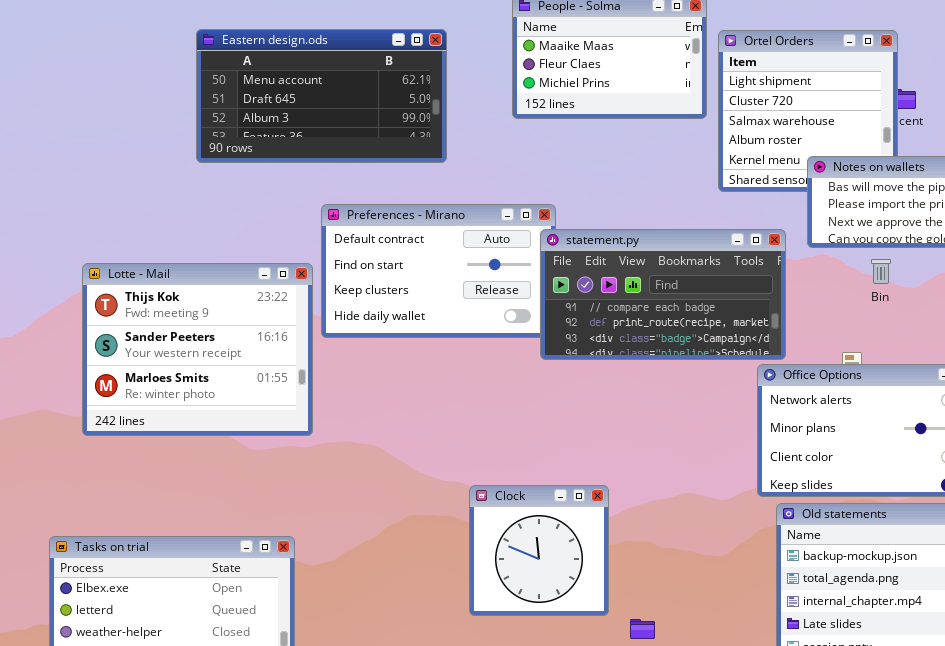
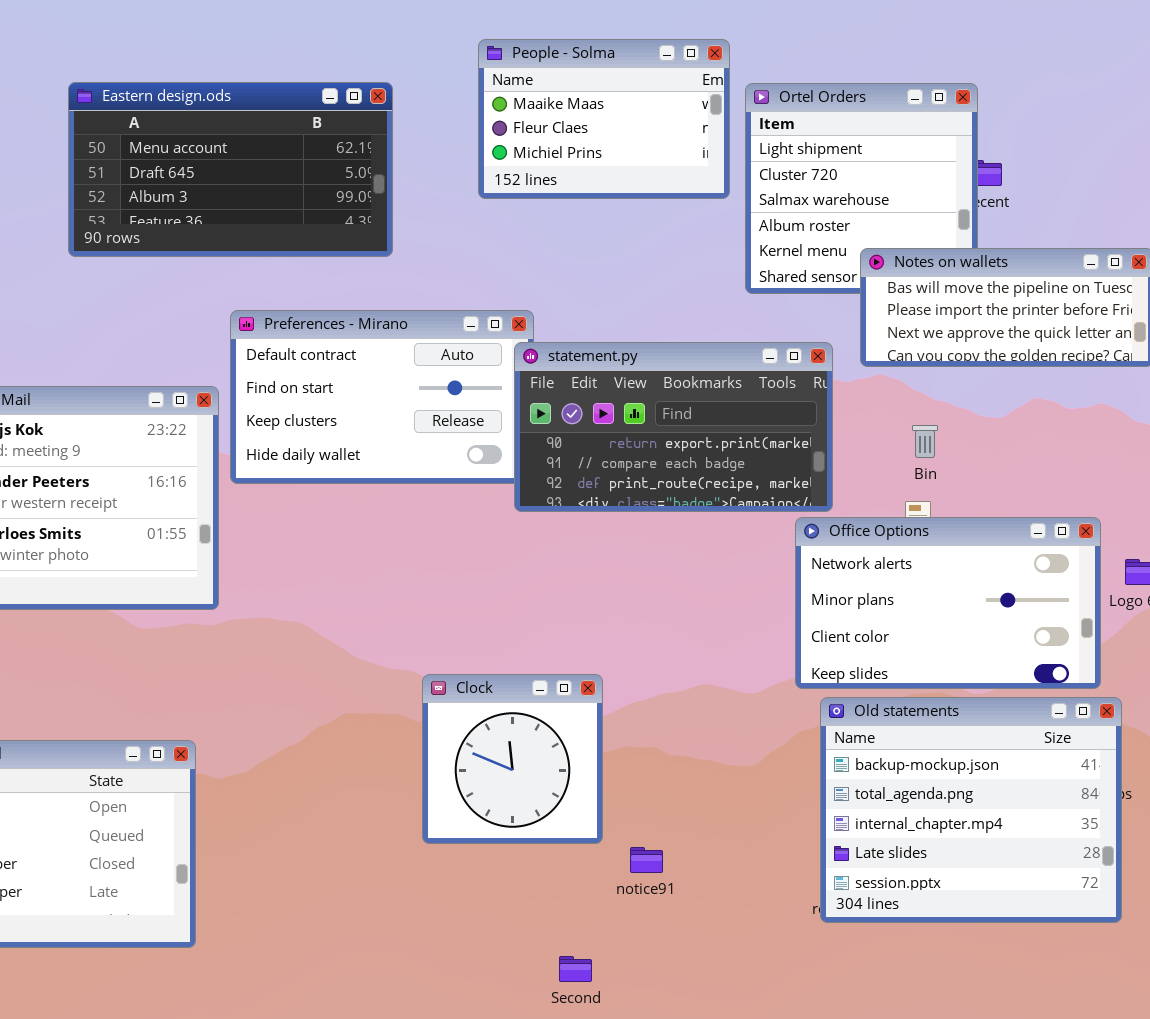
statement.py: [540,229,786,360] -> [514,342,833,512], scrolled up 1 row
Bin: [871,259,891,284] -> [912,425,938,458], moved

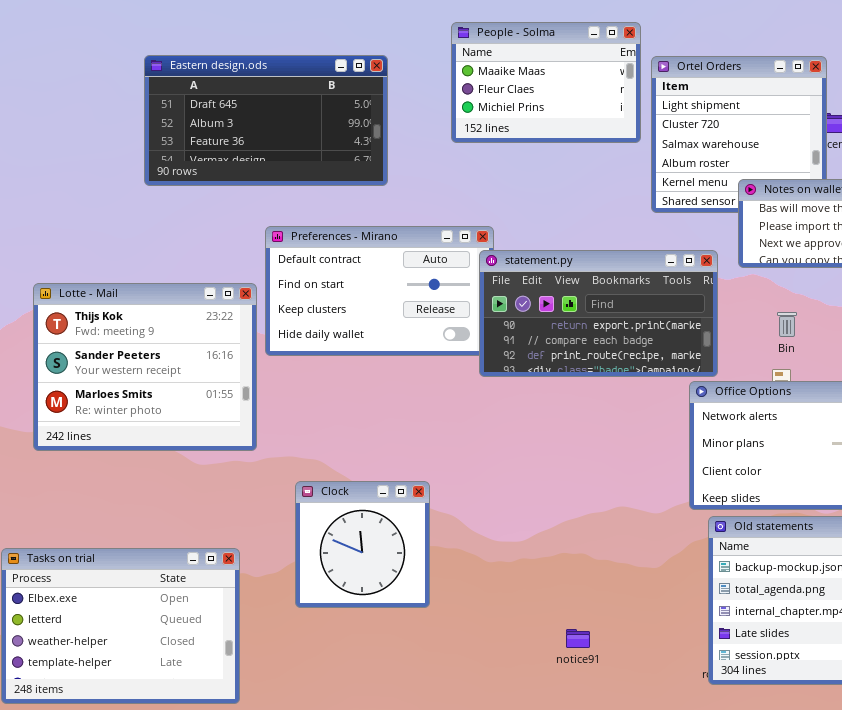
Eastern design.ods: [68,82,393,257] -> [144,55,388,186], scrolled down 1 row
Clock: [422,674,603,844] -> [295,481,430,608], moved

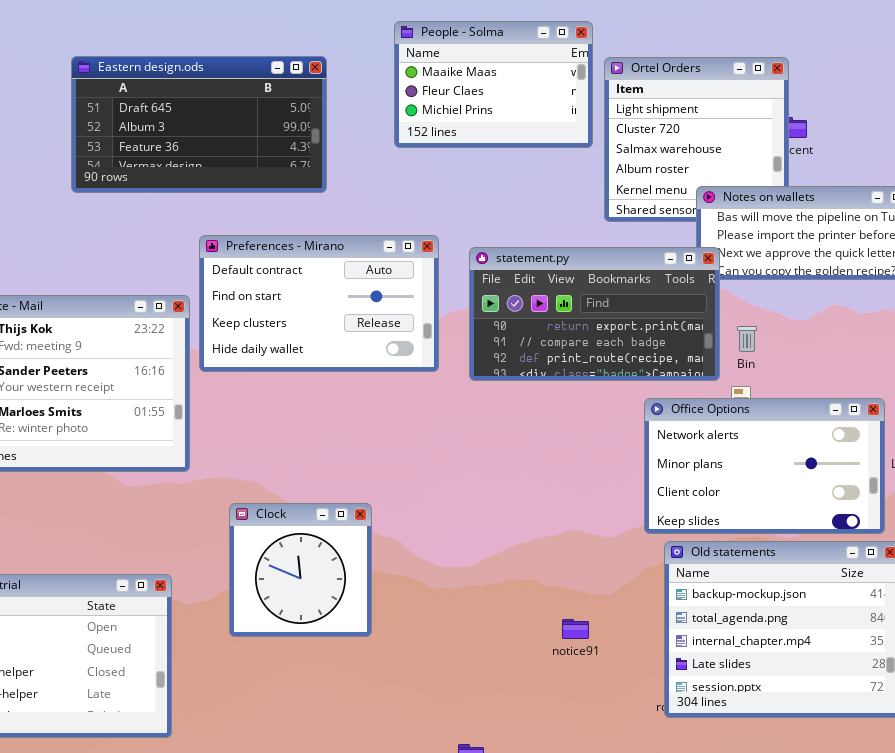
statement.py: [479,250,718,377] -> [469,247,720,381], moved
notice91: [566,629,590,648] -> [562,619,589,639], moved

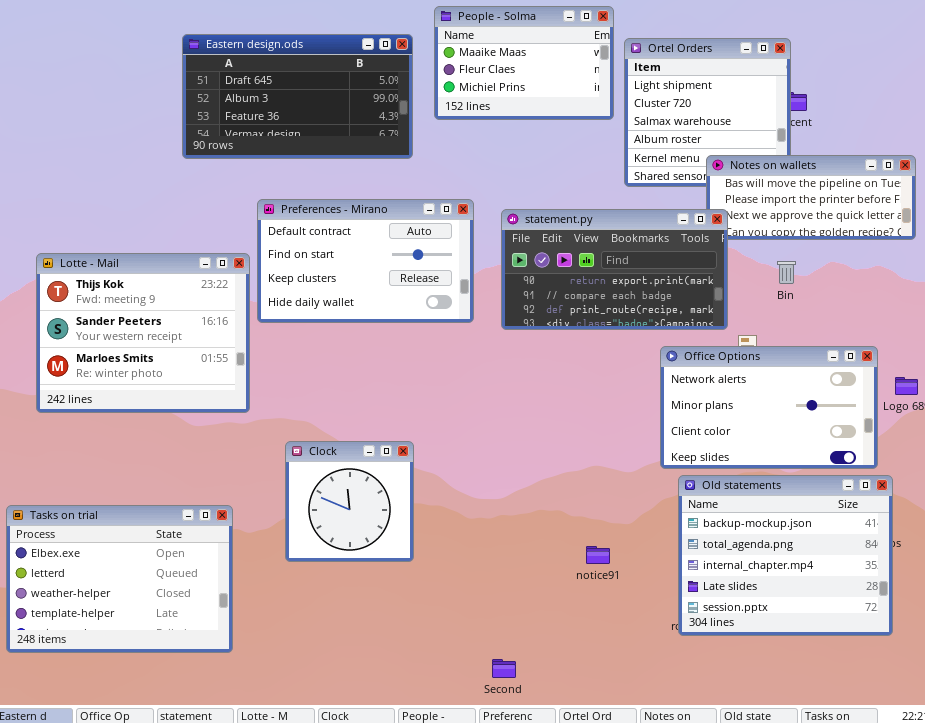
Eastern design.ods: [71,56,327,193] -> [182,34,413,159], moved
Bin: [737,326,757,352] -> [777,261,796,284], moved

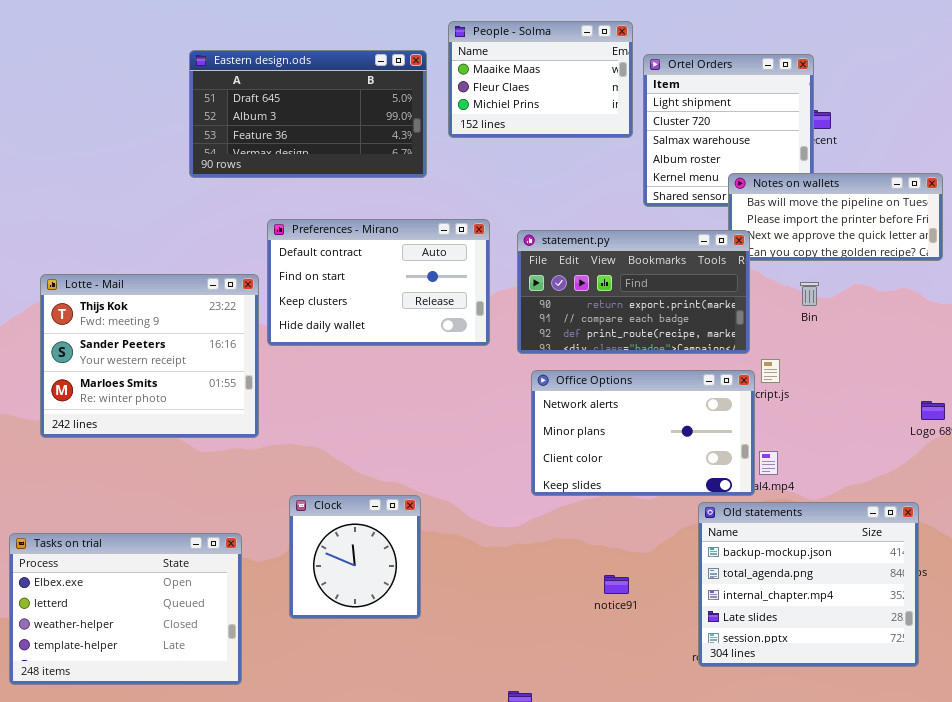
Office Options: [660,346,878,469] -> [531,370,755,496], moved
Clock: [285,441,414,562] -> [289,495,421,619], moved

